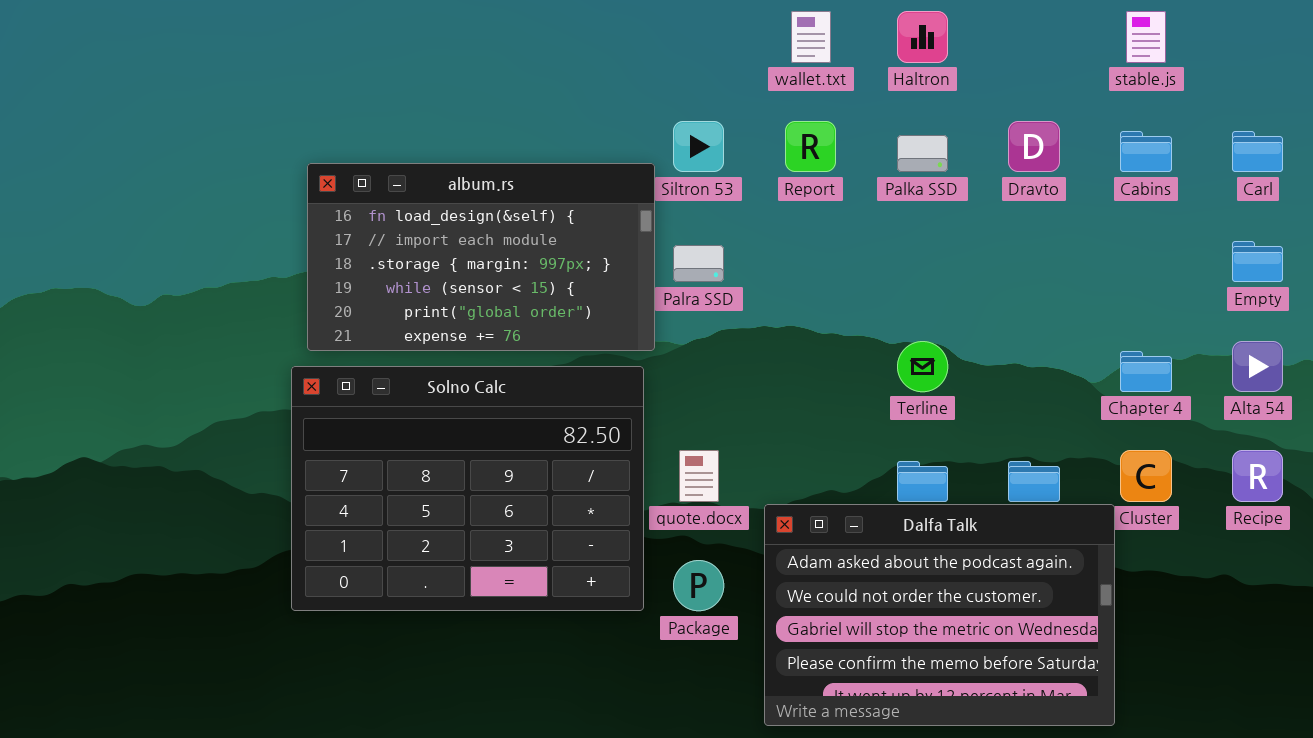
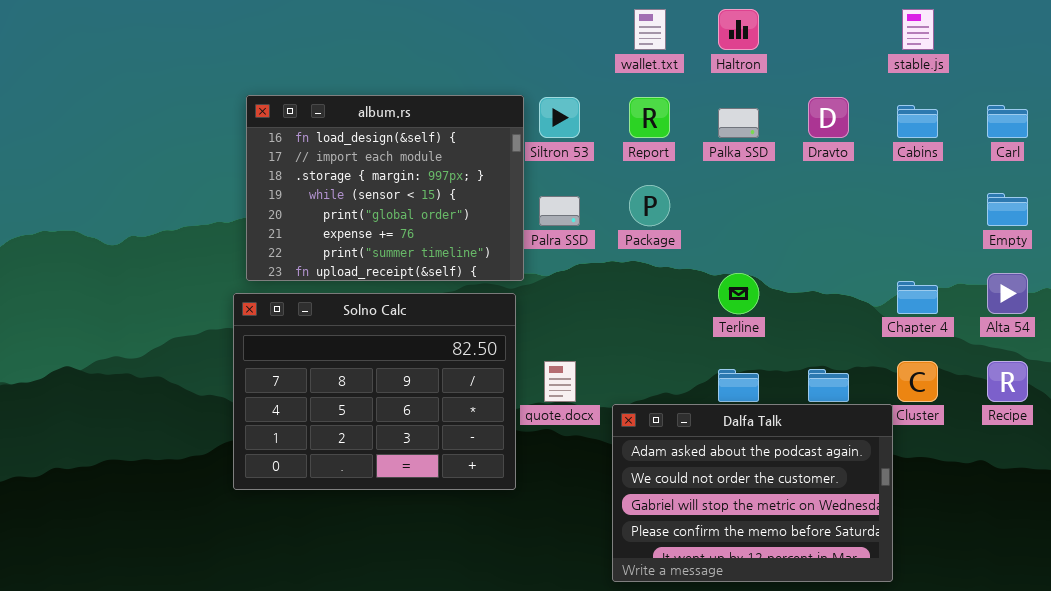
album.rs: [307,163,655,351] -> [246,95,524,281], resized
Package: [673,560,724,611] -> [629,185,670,226], moved

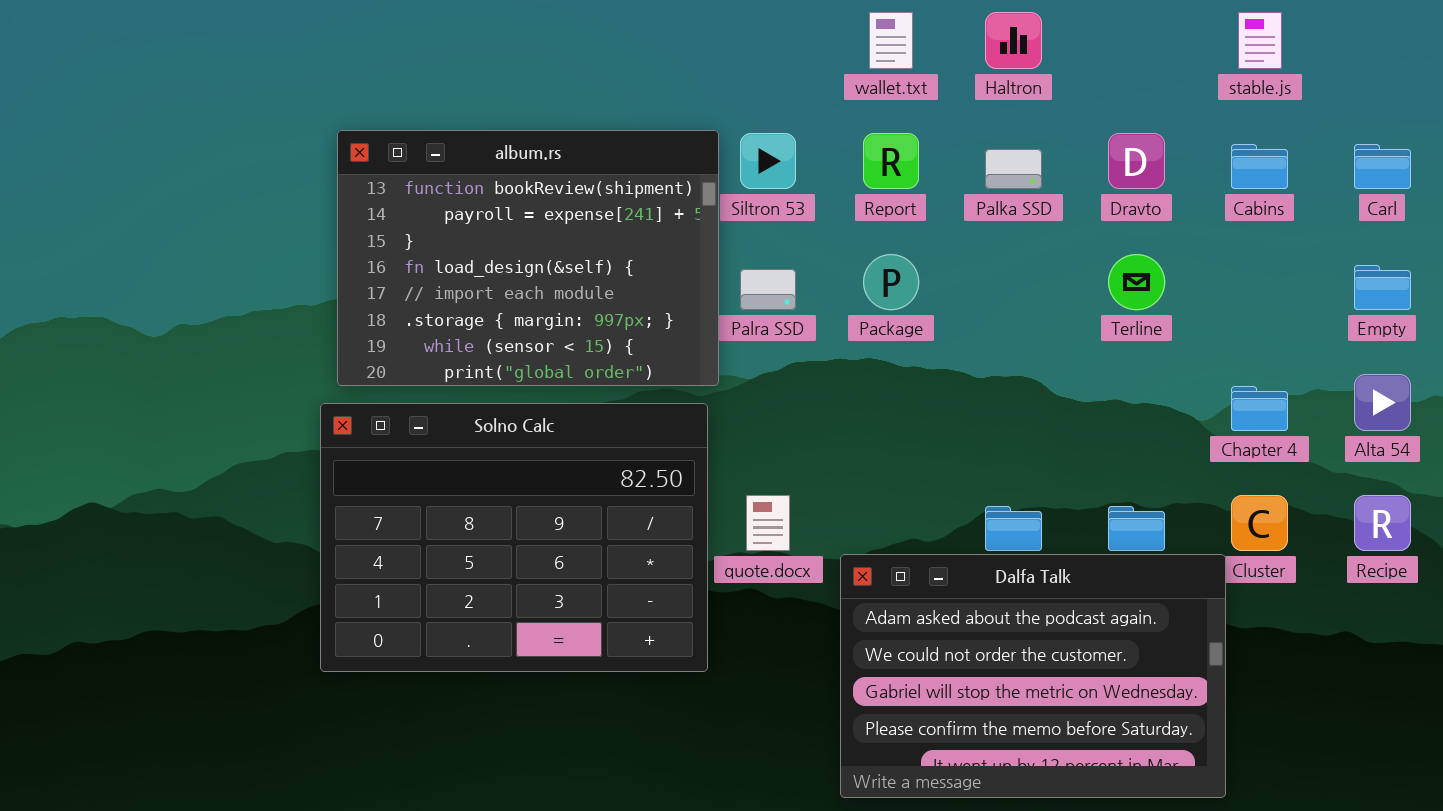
album.rs: [246,95,524,281] -> [337,130,719,386], scrolled up 3 rows
Terline: [718,273,759,314] -> [1108,254,1165,310], moved

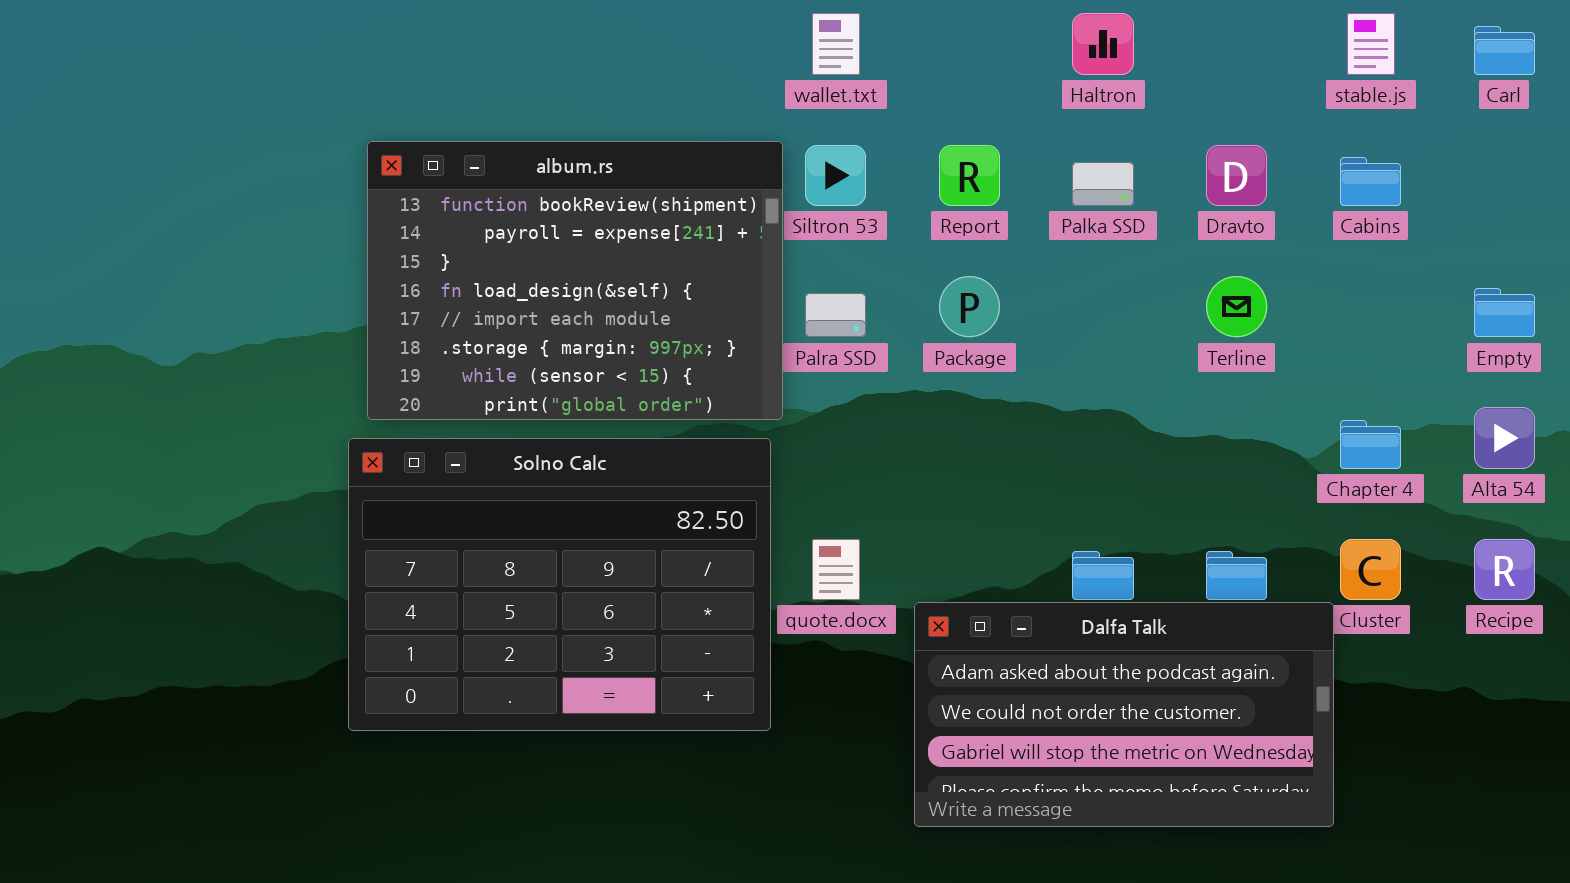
wallet.txt: [869,12,913,69] -> [812,13,860,75], moved
Carl: [1354,144,1411,189] -> [1474,26,1535,75], moved
Dalfa Talk: [840,554,1226,798] -> [914,602,1334,827], resized

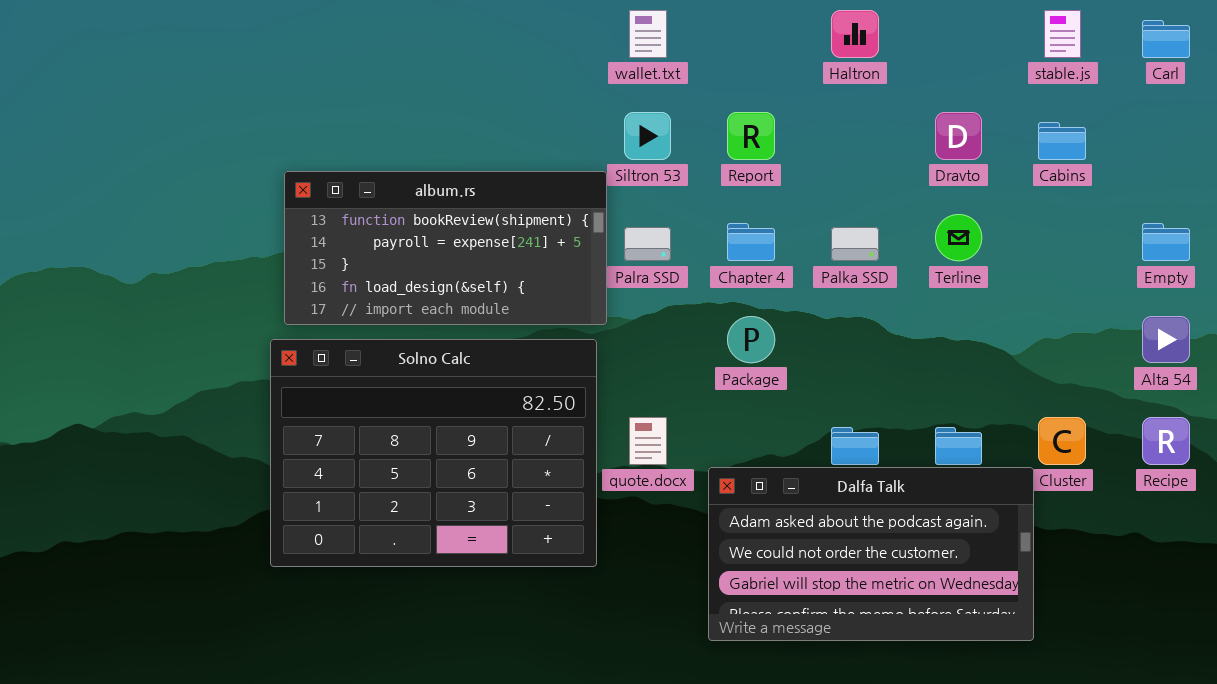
album.rs: [367,141,783,420] -> [284,171,607,325], resized
Palka SSD: [1072,162,1134,206] -> [831,227,879,261], moved
Package: [939,276,1000,337] -> [727,316,775,363], moved
Chapter 4: [1340,420,1401,469] -> [727,223,775,261], moved

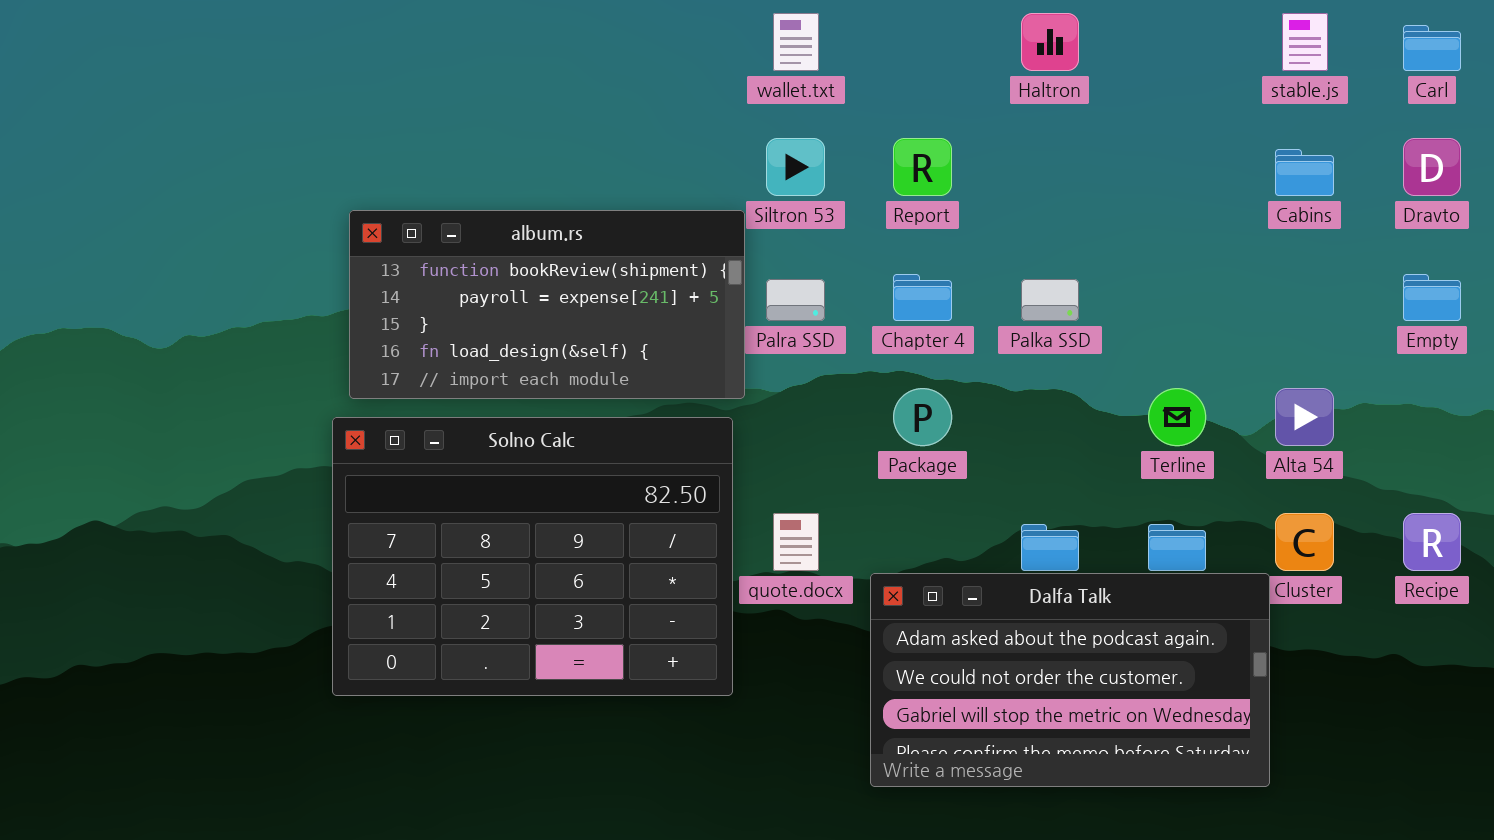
Dravto: [935,112,982,160] -> [1403,138,1461,196], moved
Terline: [935,214,982,261] -> [1148,388,1206,446], moved
Alta 54: [1142,316,1190,363] -> [1275,388,1334,446], moved

